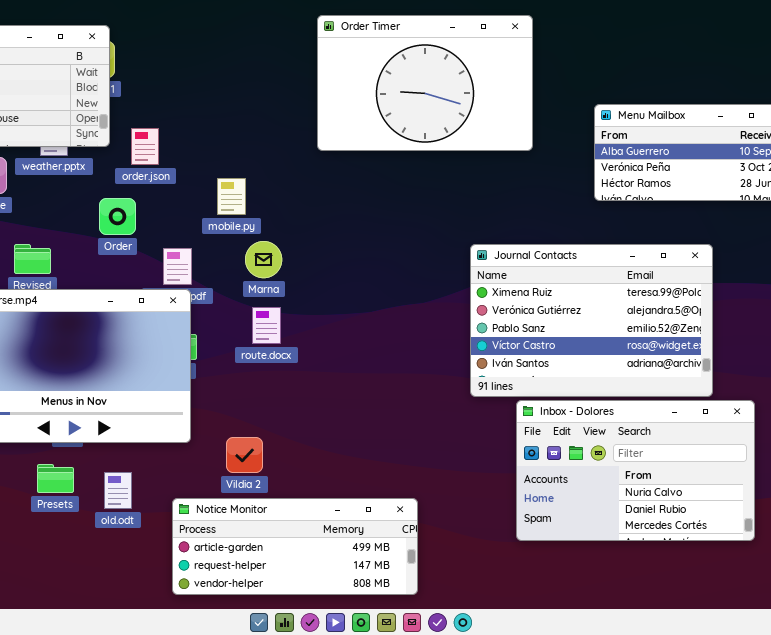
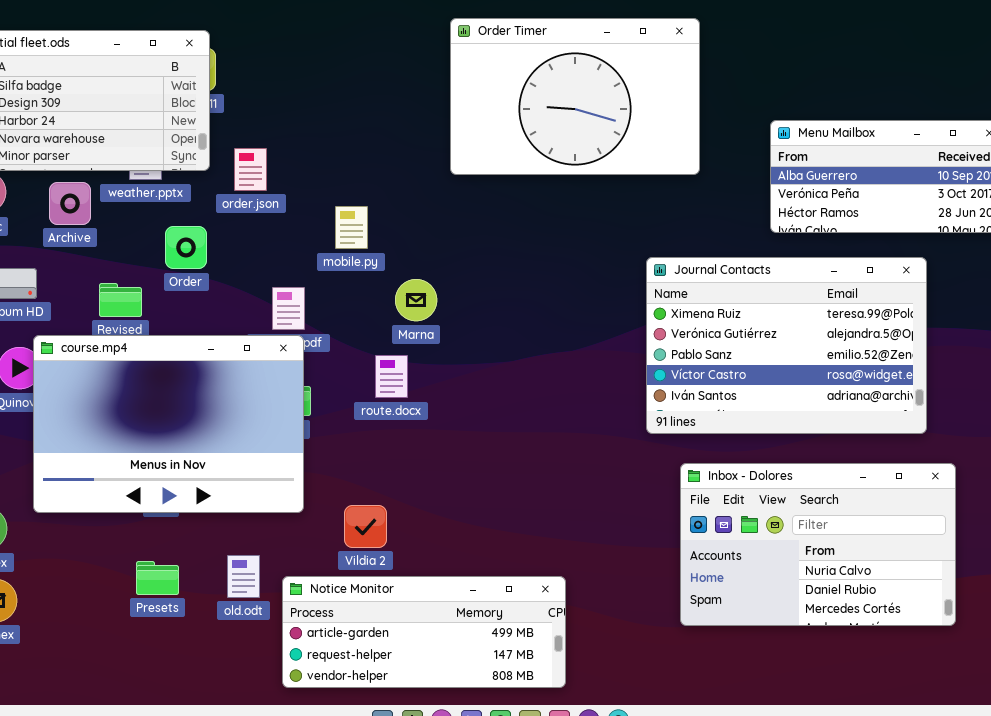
Order: [99,198,136,235] -> [165,226,207,269], moved
Marna: [245,241,282,278] -> [395,279,437,321], moved
Journal Contacts: [470,244,713,397] -> [646,257,927,434], moved
Presets: [37,464,74,493] -> [136,561,179,595], moved
old.odt: [104,472,132,509] -> [227,555,260,598], moved

